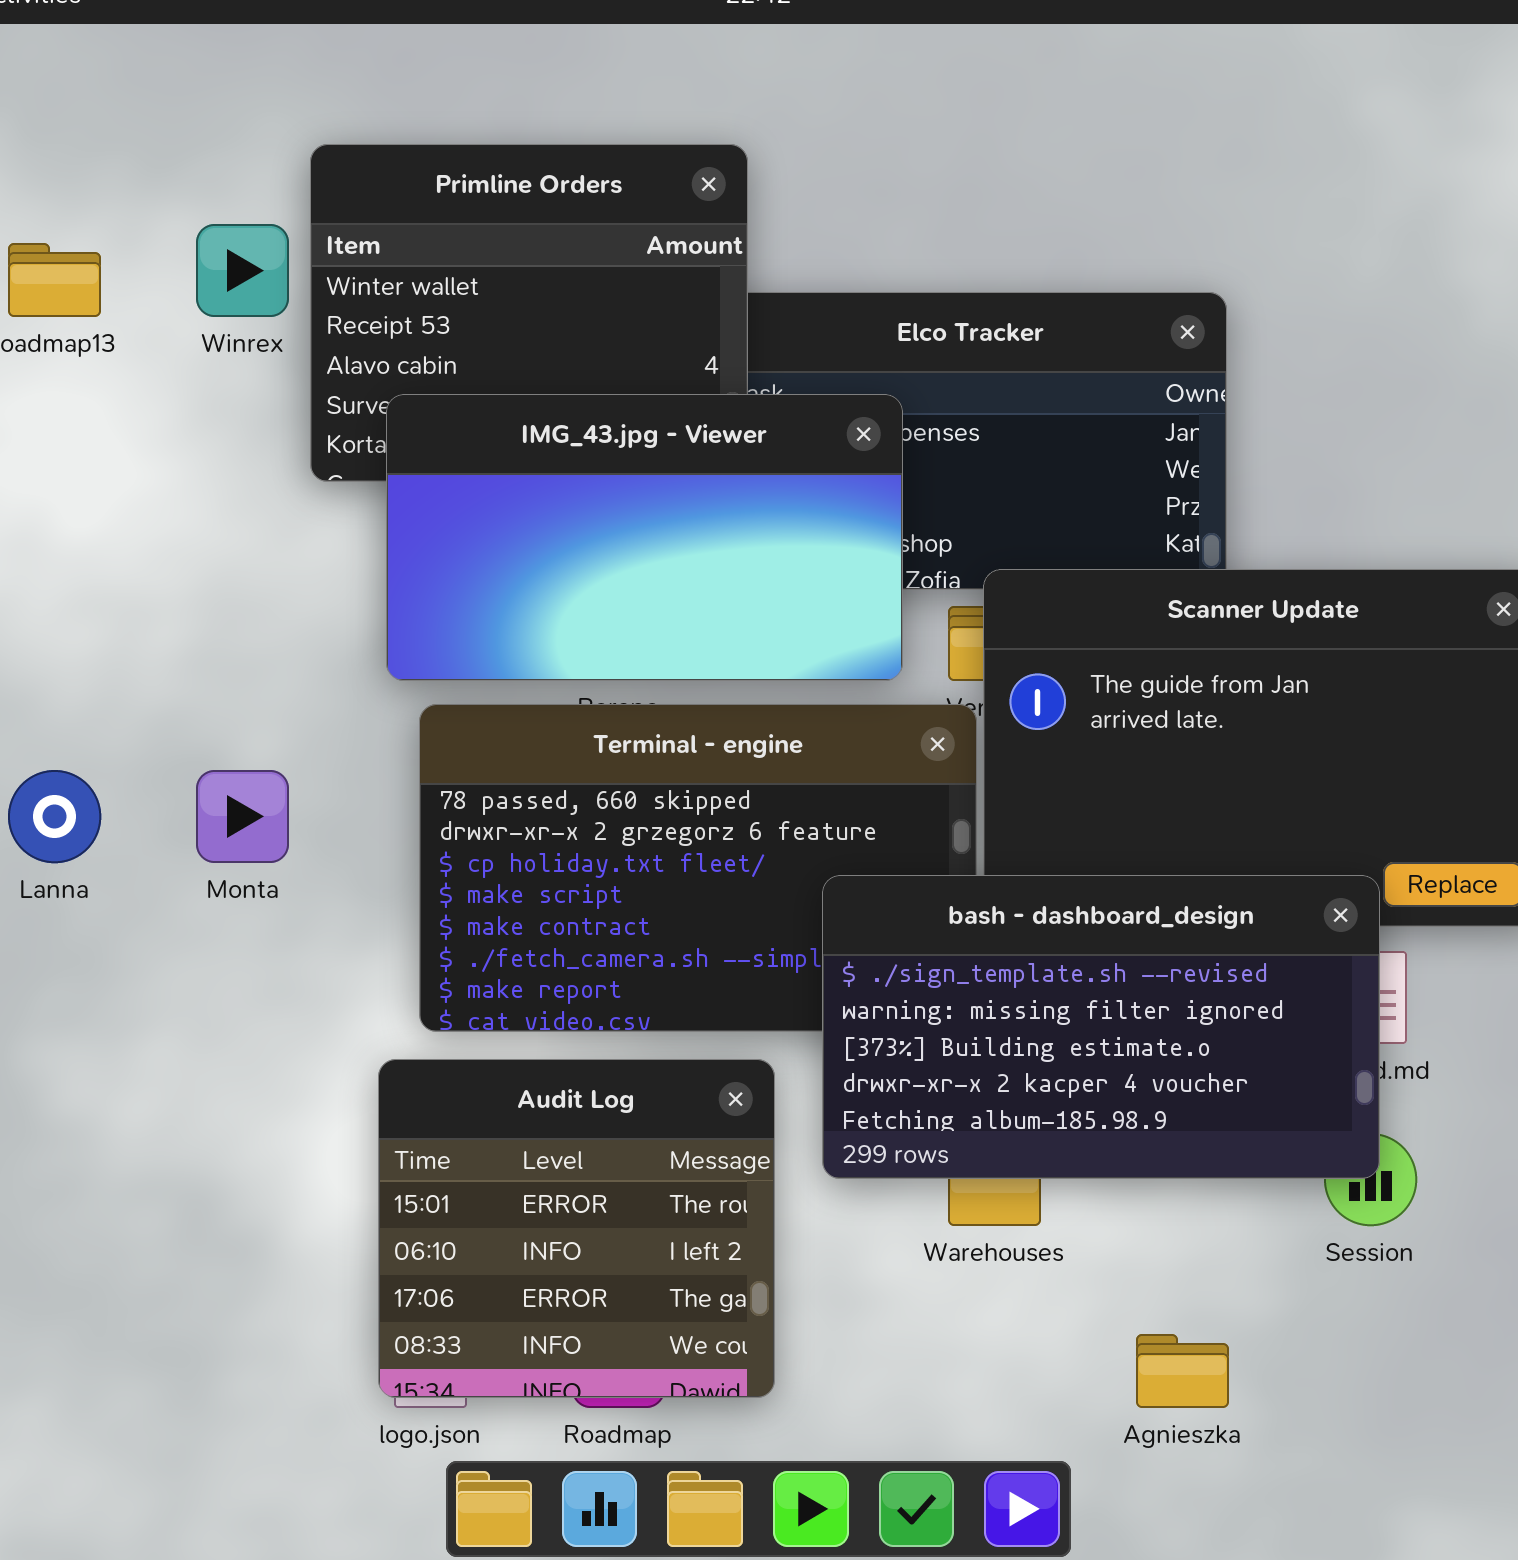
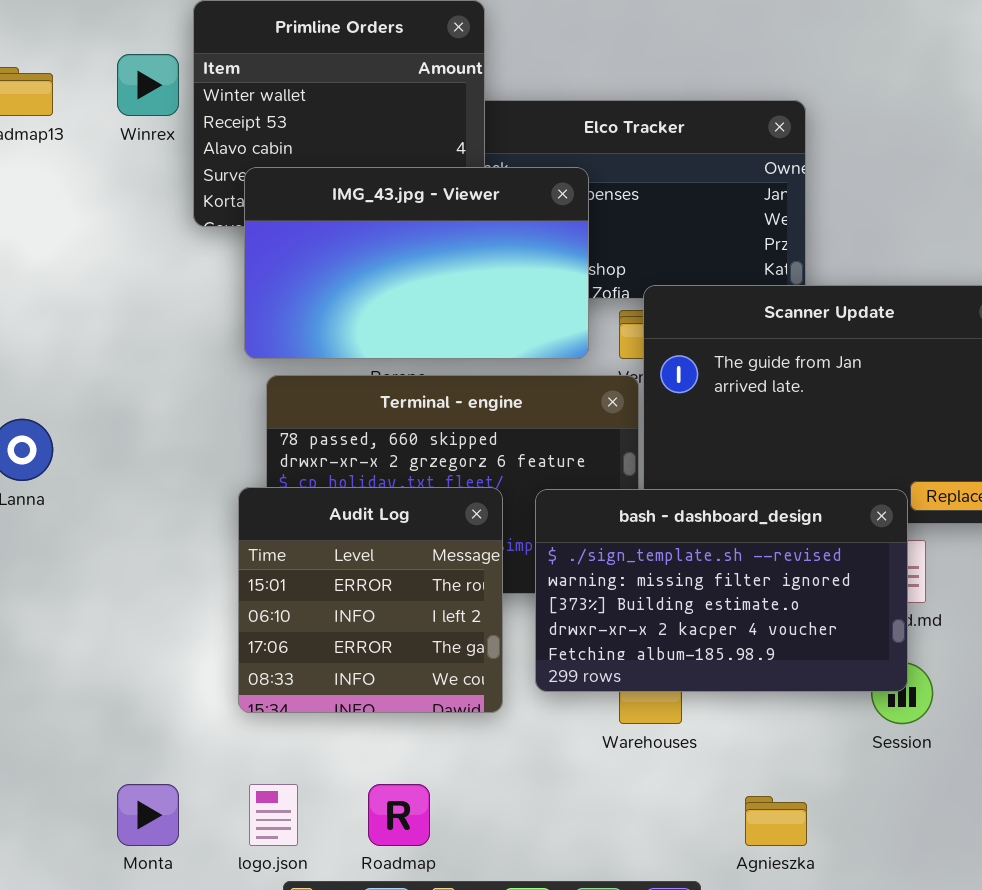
Monta: [196,770,289,863] -> [117,784,179,846], moved
Audit Log: [378,1059,775,1398] -> [238,487,503,713], moved

